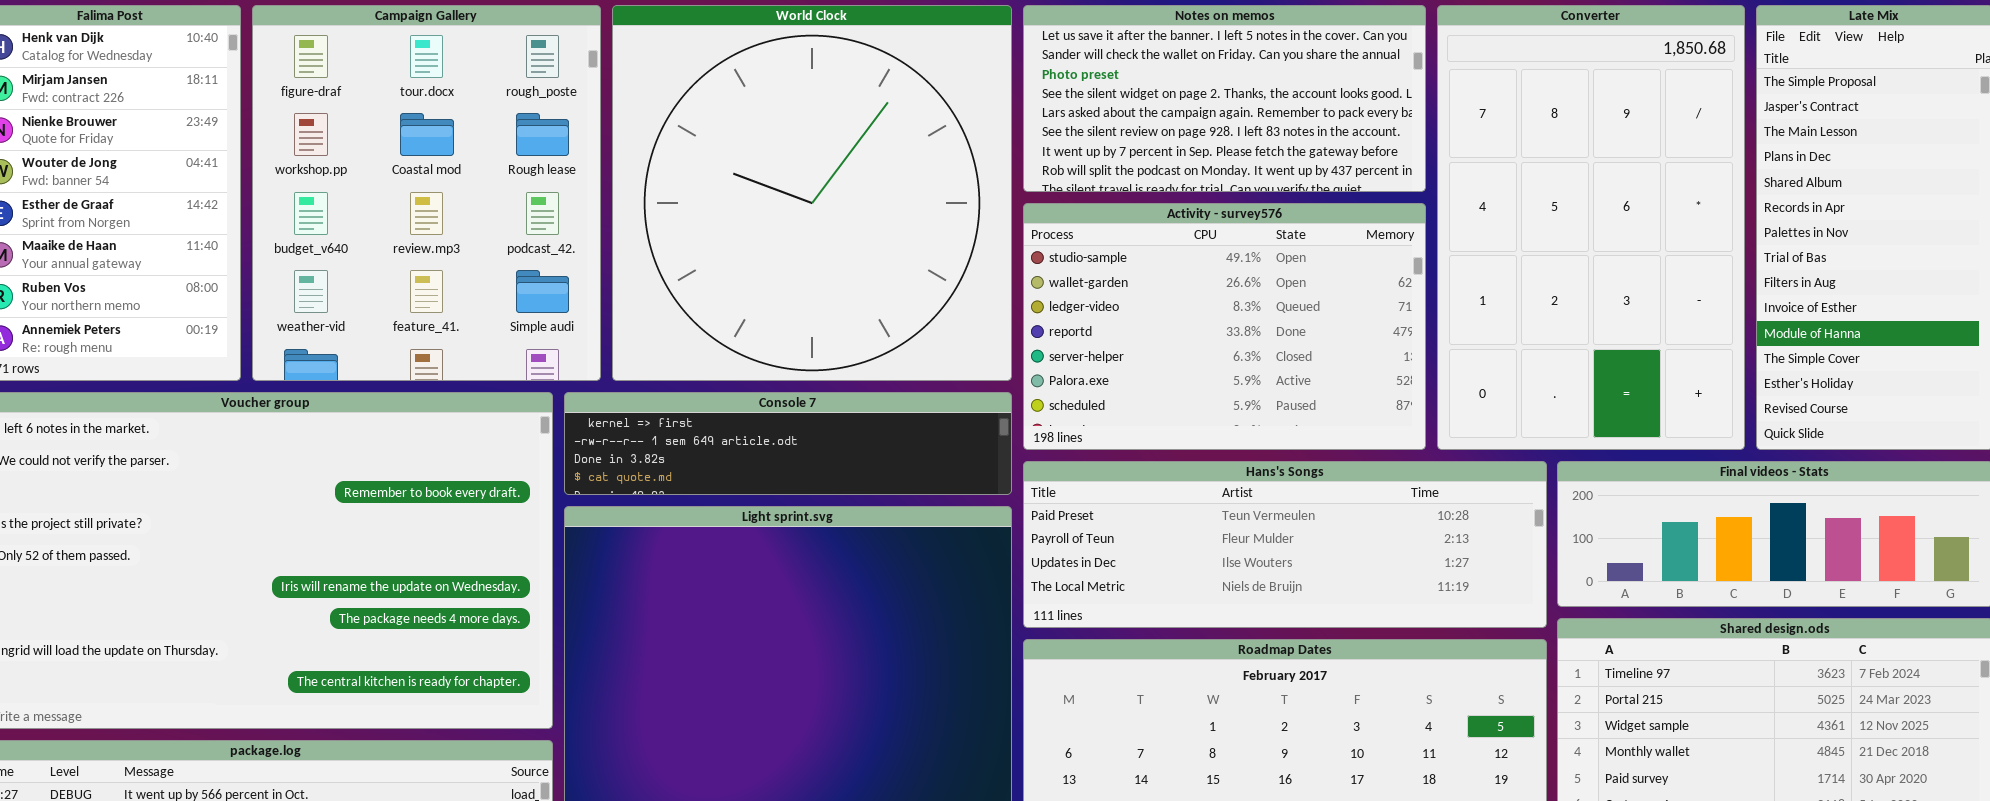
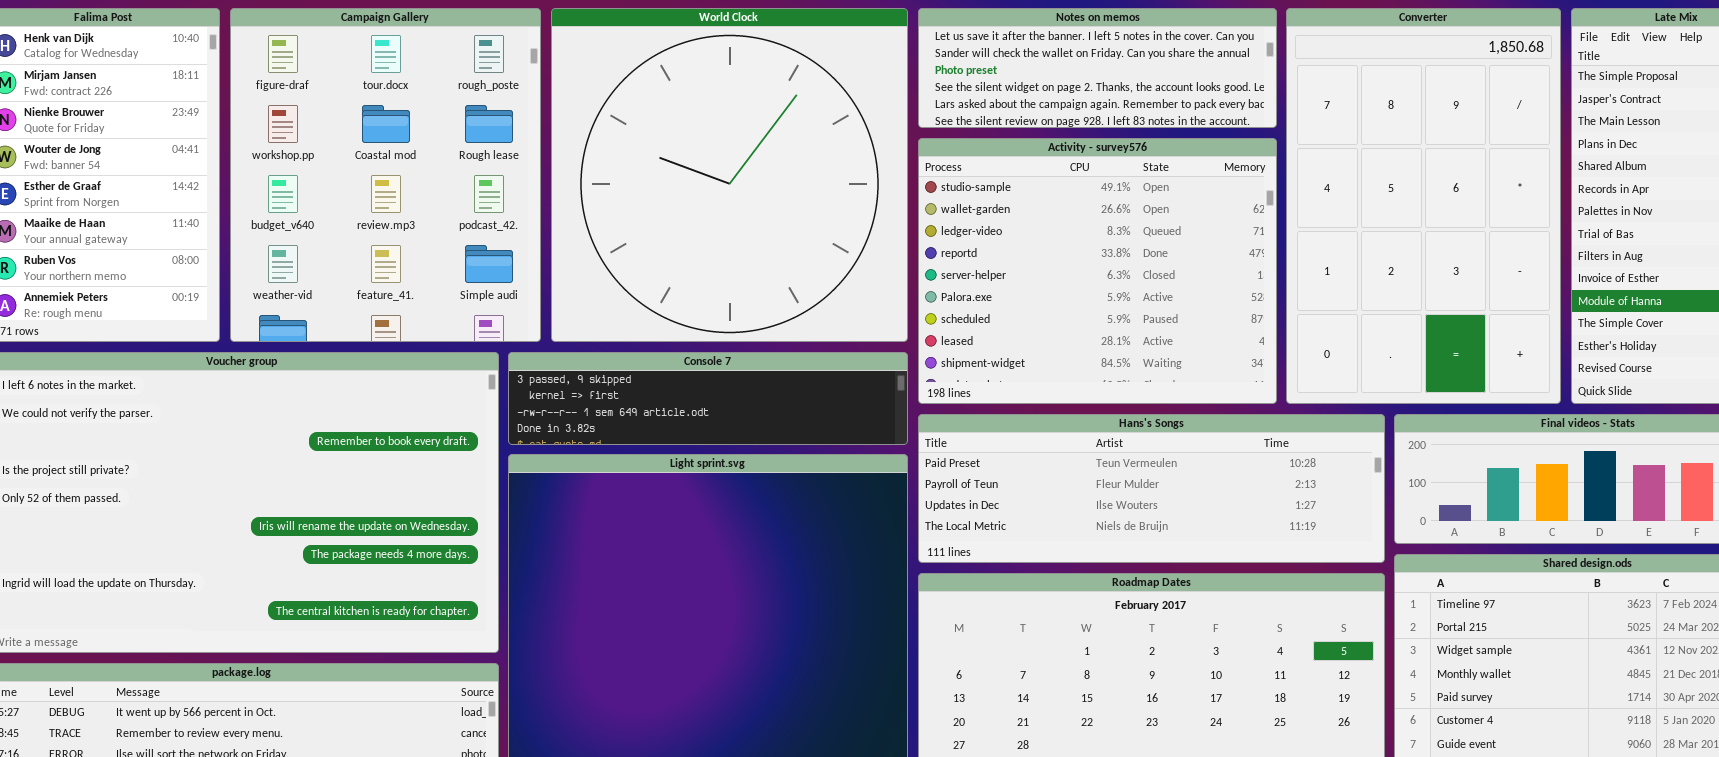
Notes on memos: [1023,5,1426,192] -> [918,8,1277,128], resized
Activity - survey576: [1023,203,1426,450] -> [918,138,1277,404], resized
Console 7: [564,392,1012,495] -> [508,352,908,445], scrolled up 1 row

